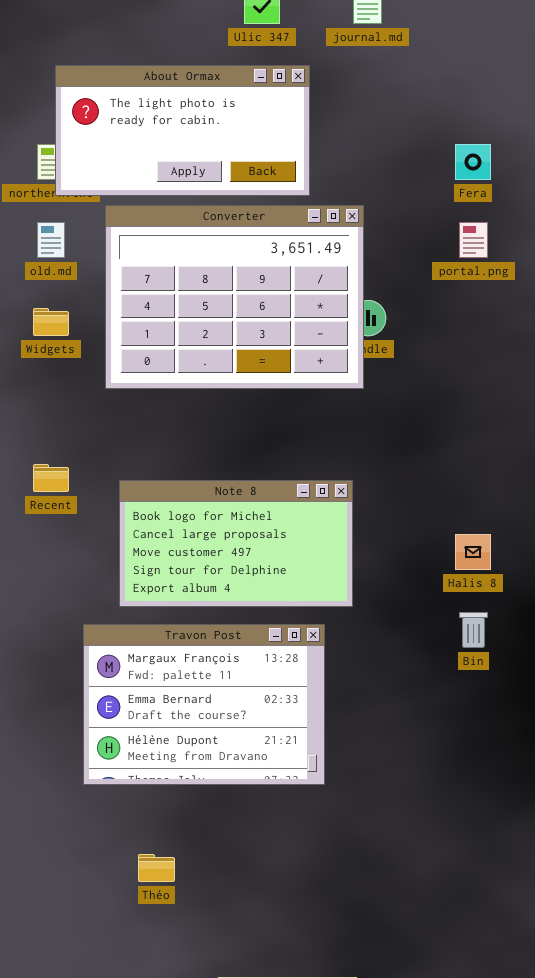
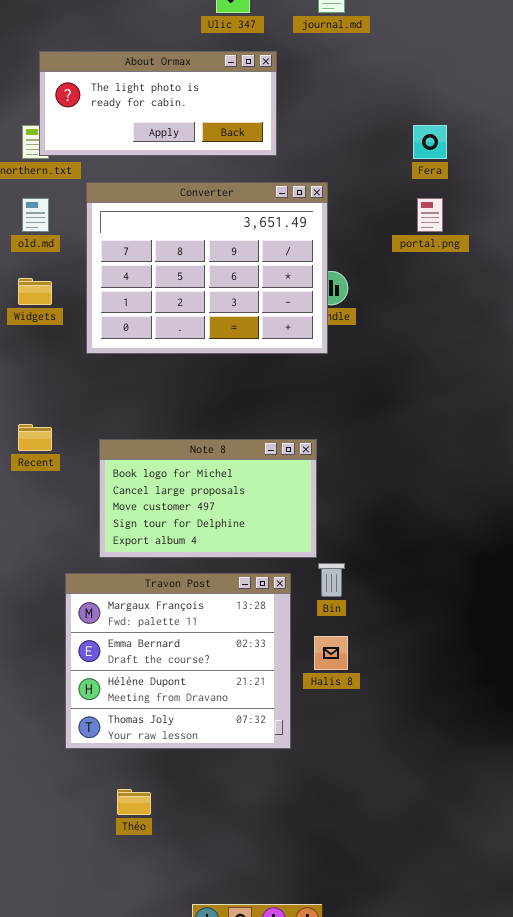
About Ormax: [55,65,310,196] -> [39,51,277,156], resized
Halis 8: [455,534,491,570] -> [314,636,348,670], moved
Bin: [459,612,488,648] -> [318,563,345,597], moved
Travon Post: [83,624,325,785] -> [65,573,291,749], resized

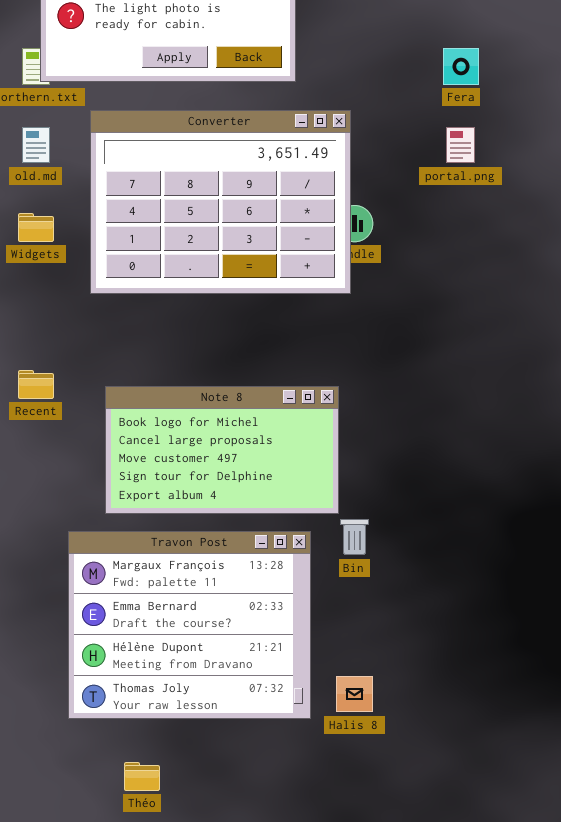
Halis 8: [314,636,348,670] -> [336,676,373,712], moved

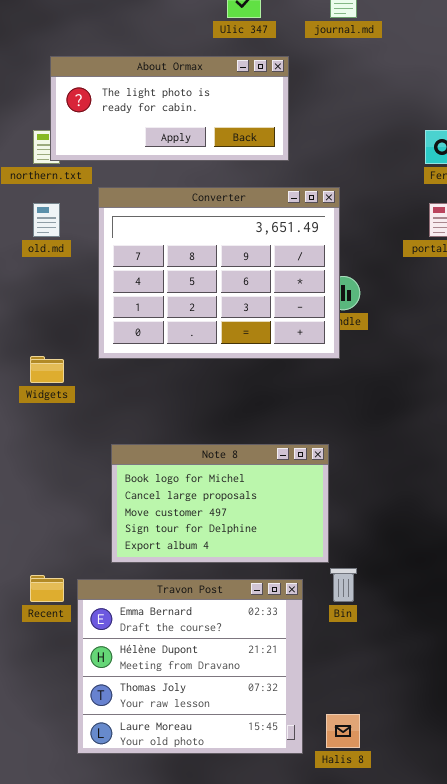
Widgets: [18,213,54,242] -> [30,356,64,383], moved
Recent: [18,370,54,399] -> [30,575,64,602], moved
Travon Post: [68,531,311,719] -> [77,579,303,754], scrolled down 1 row

